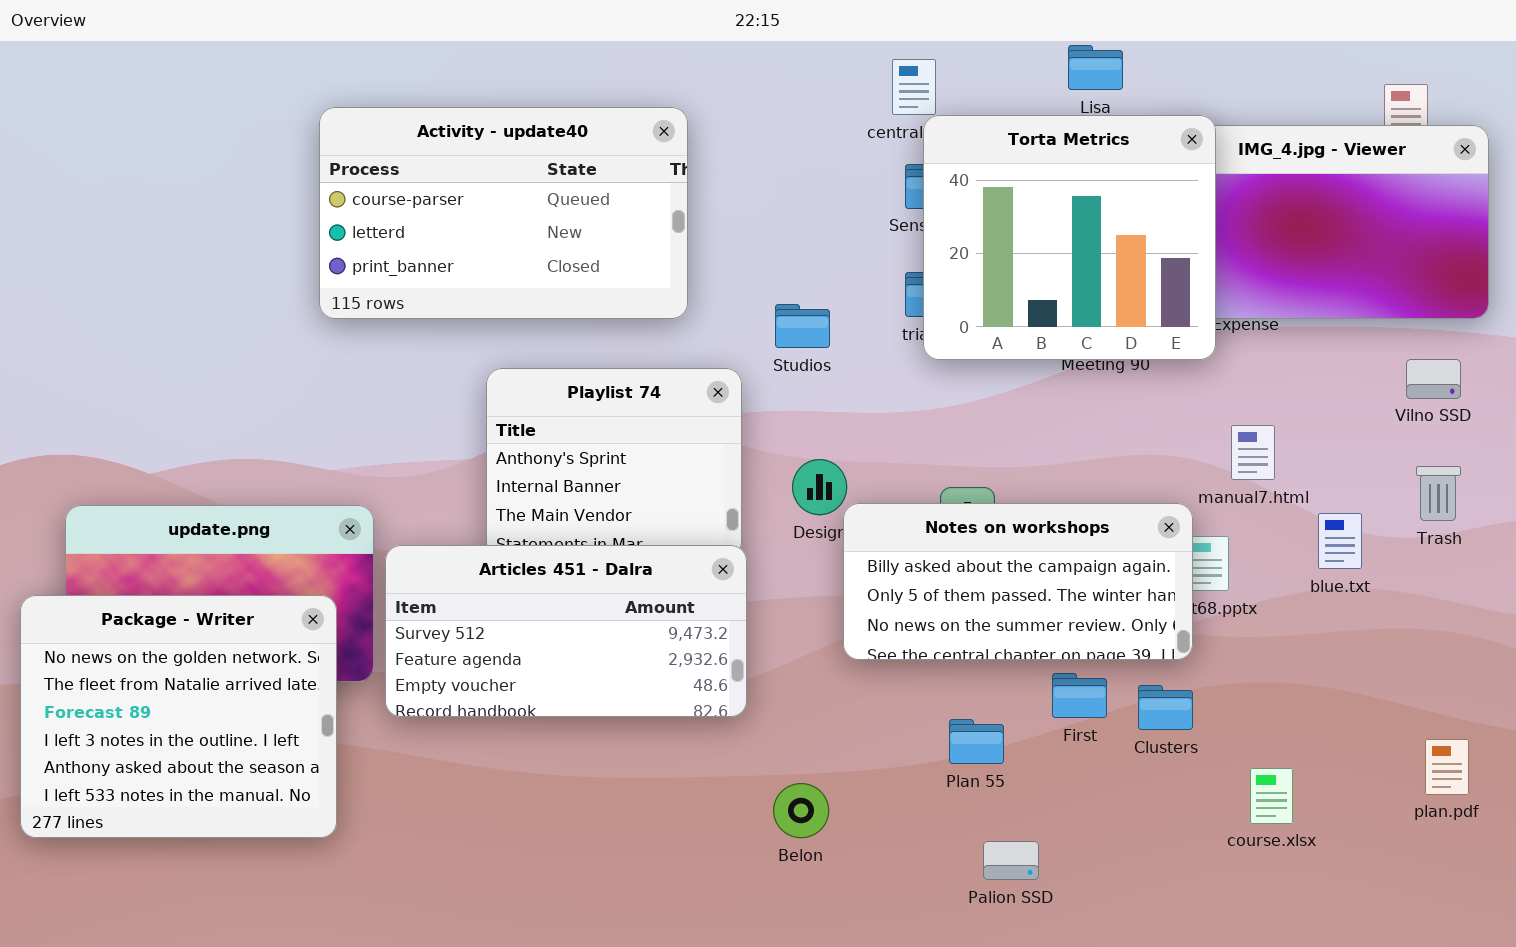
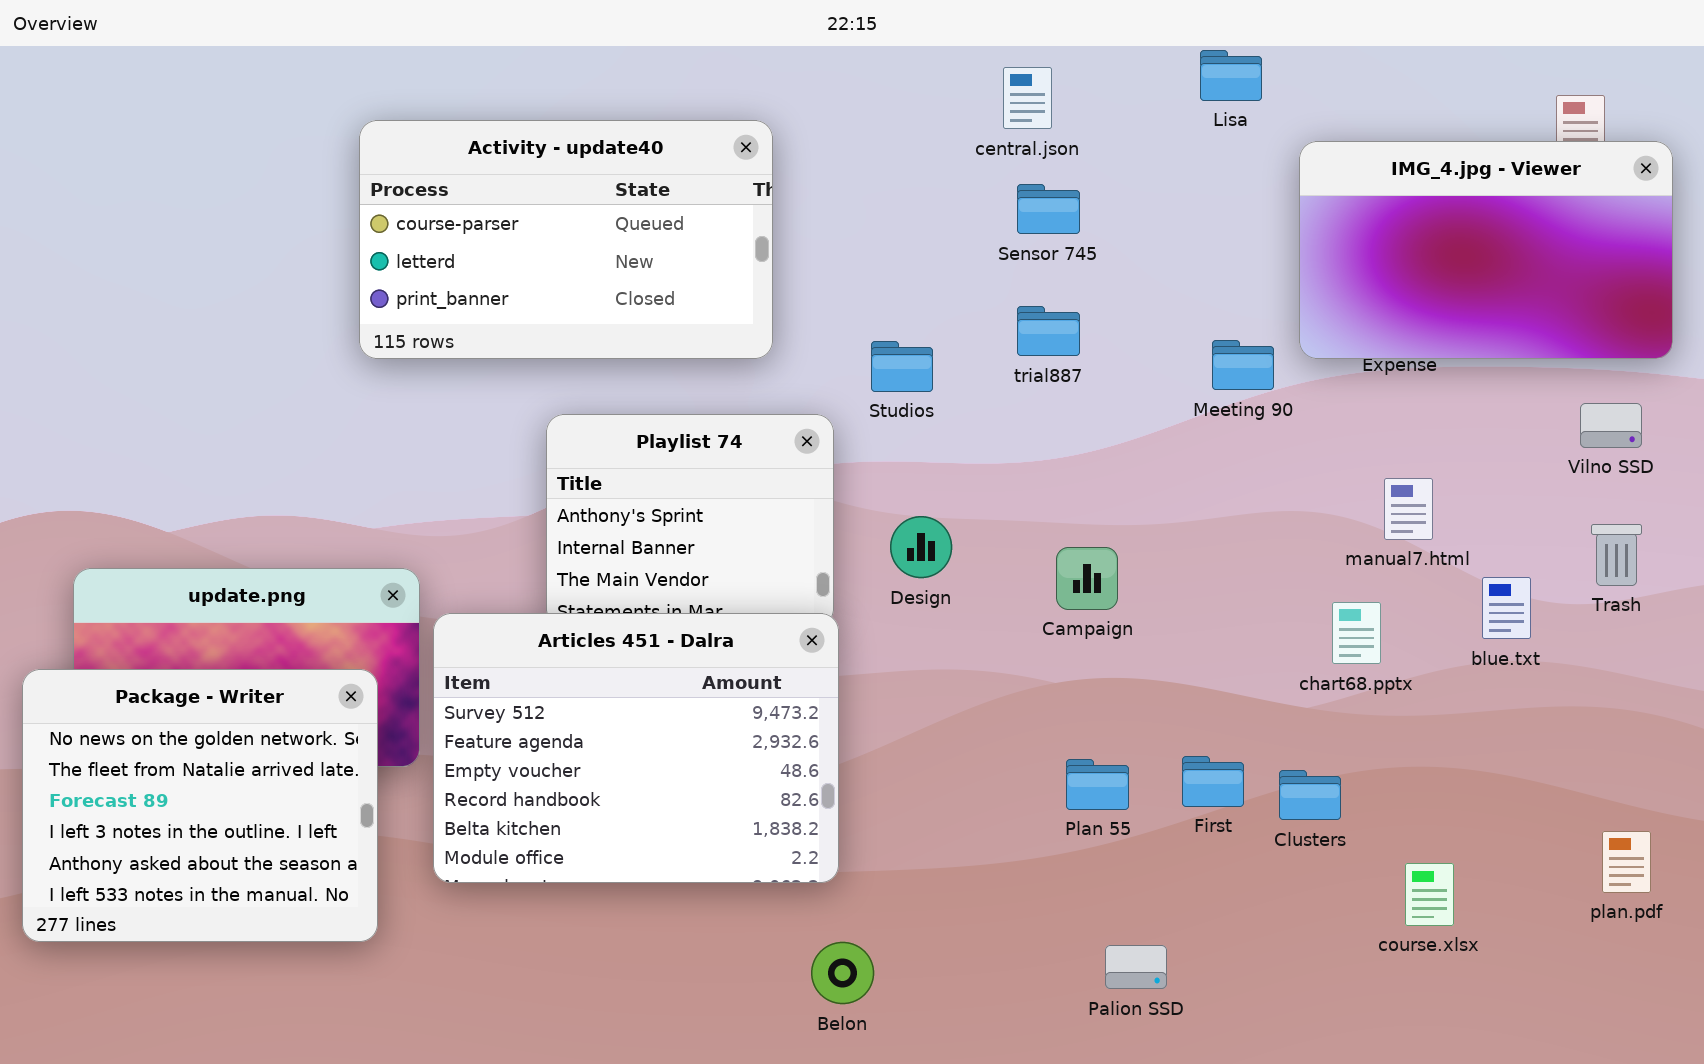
Torta Metrics: [923,115,1216,360] -> none, closed
Notes on workshops: [843,503,1193,660] -> none, closed
Articles 451 - Dalra: [385,545,747,717] -> [433,613,839,883], resized
Plan 55: [949,719,1004,764] -> [1066,759,1129,810], moved
Belon: [773,783,829,838] -> [811,942,874,1004], moved

